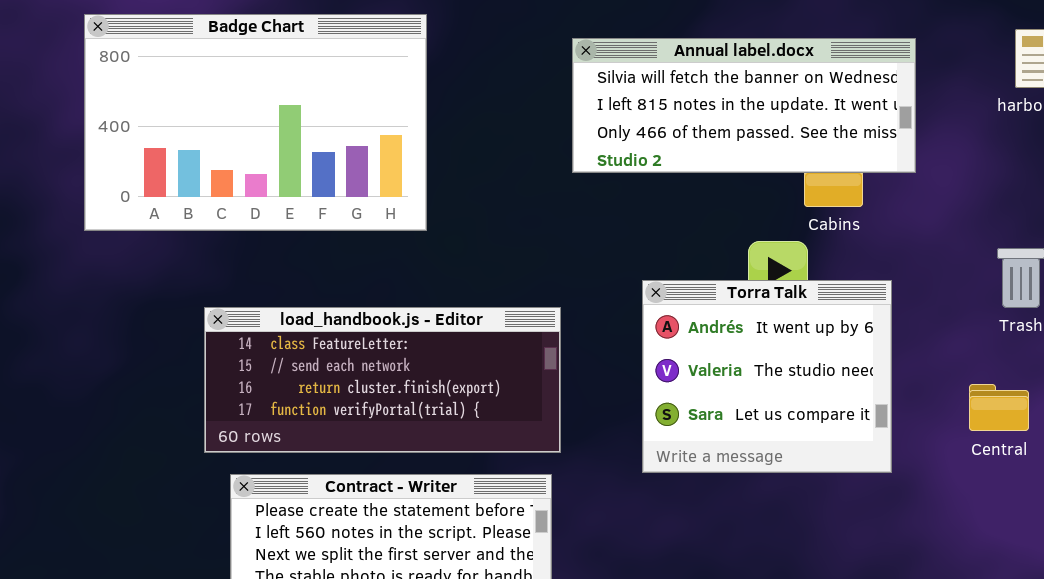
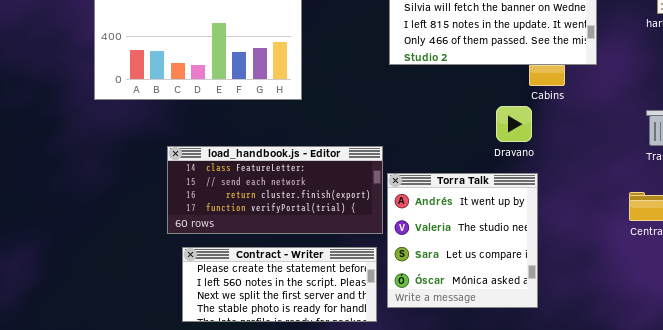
Torra Talk: [642,280,892,473] -> [387,173,538,308], moved, resized

